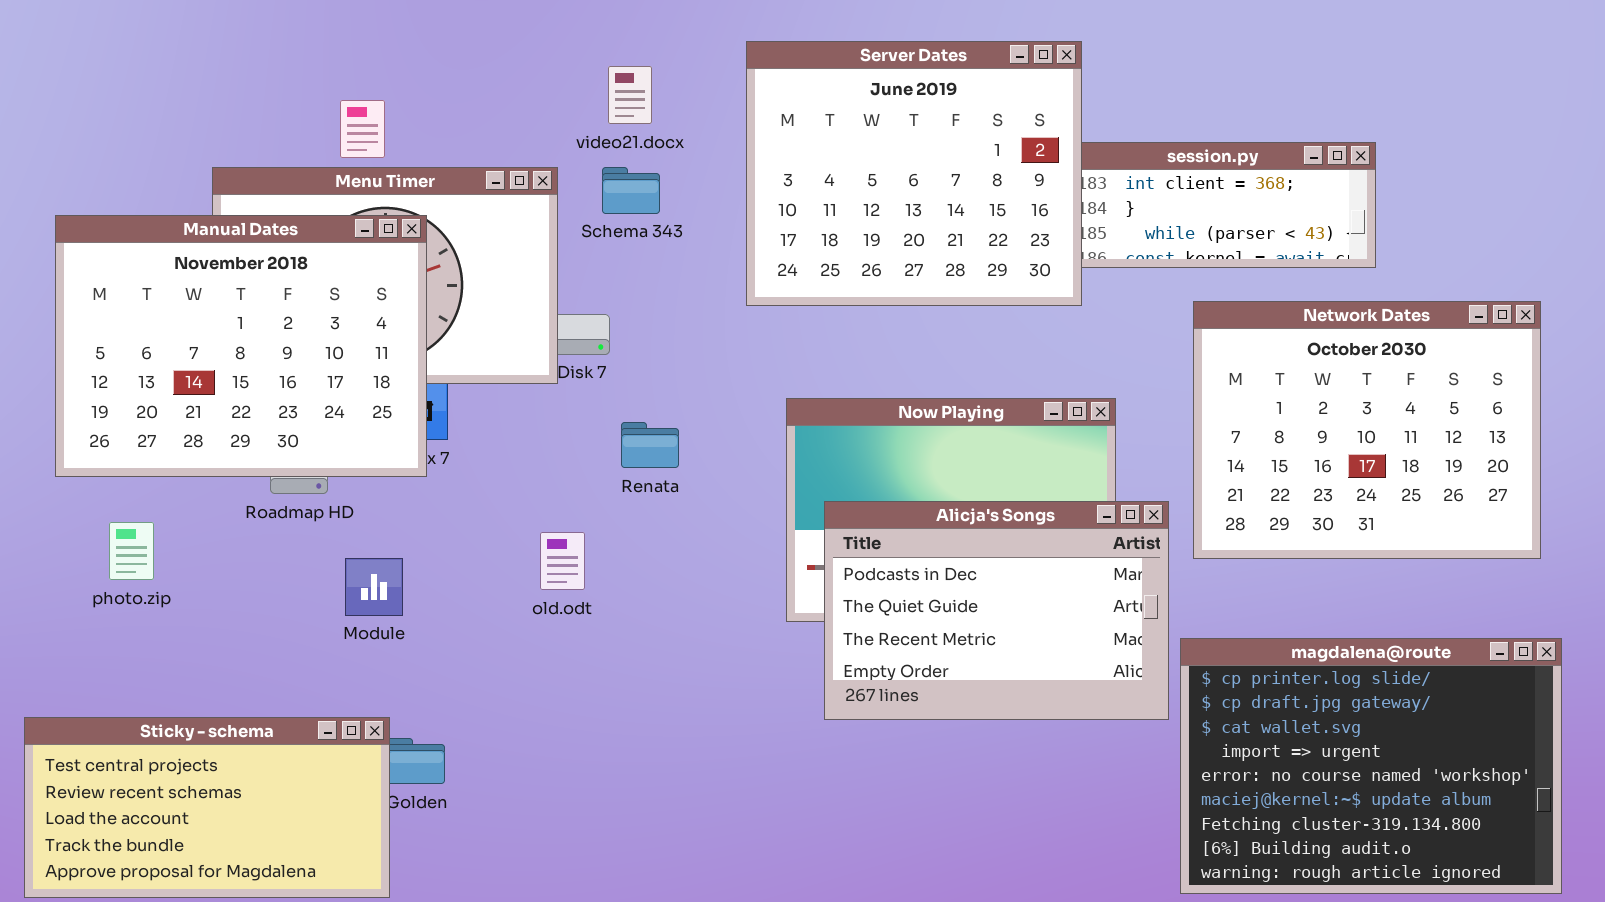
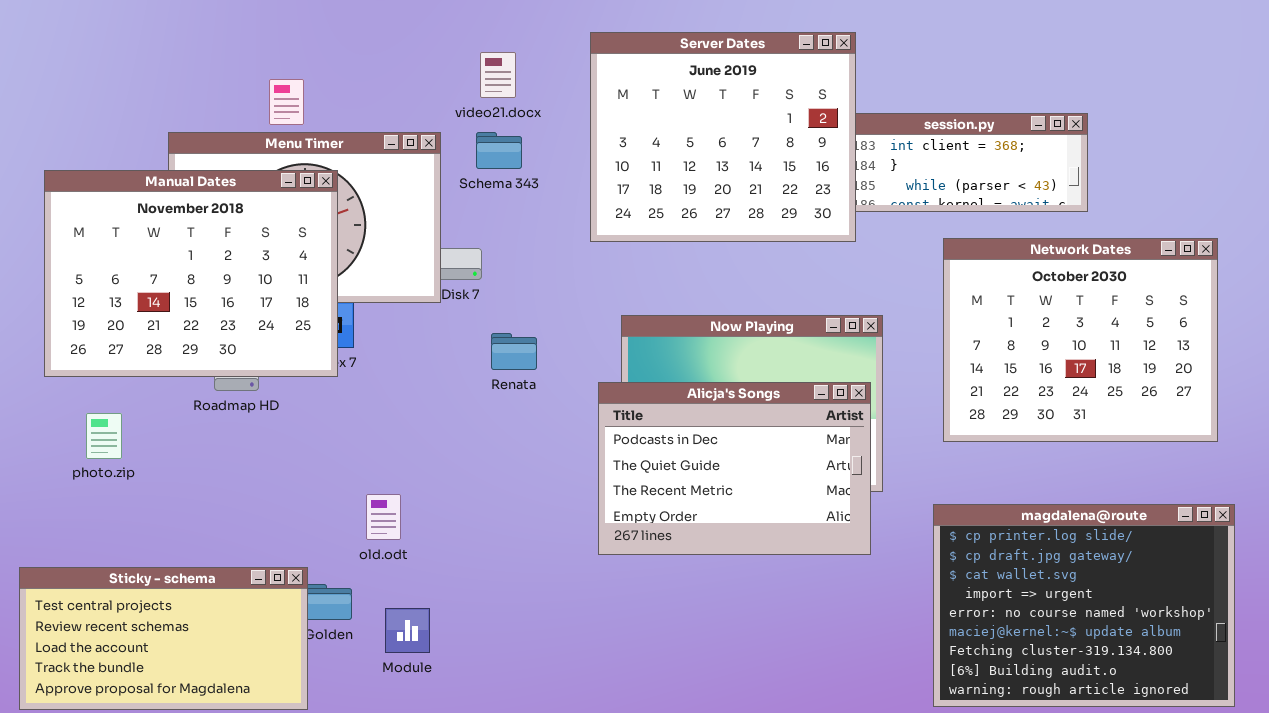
Alicja's Songs: [824,501,1169,720] -> [598,382,871,555], moved
old.odt: [540,532,585,590] -> [366,494,401,540], moved
Module: [345,558,403,616] -> [385,608,430,653], moved

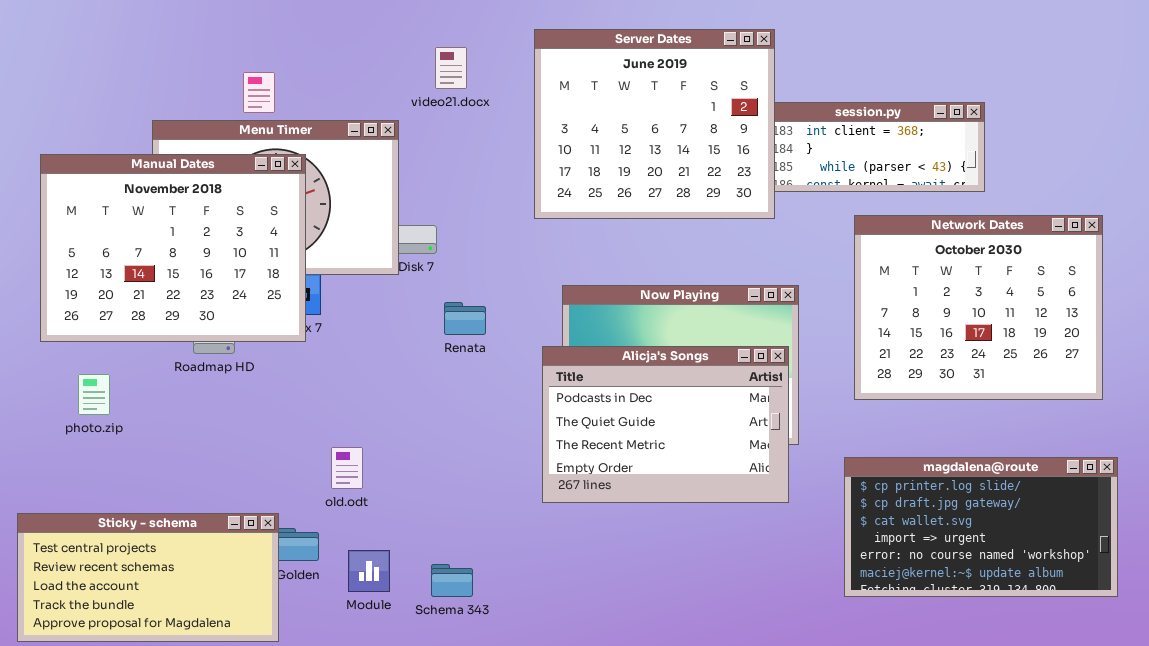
Schema 343: [476,132,522,169] -> [431,564,473,597], moved
magdalena@route: [933,504,1235,707] -> [844,457,1118,597], resized

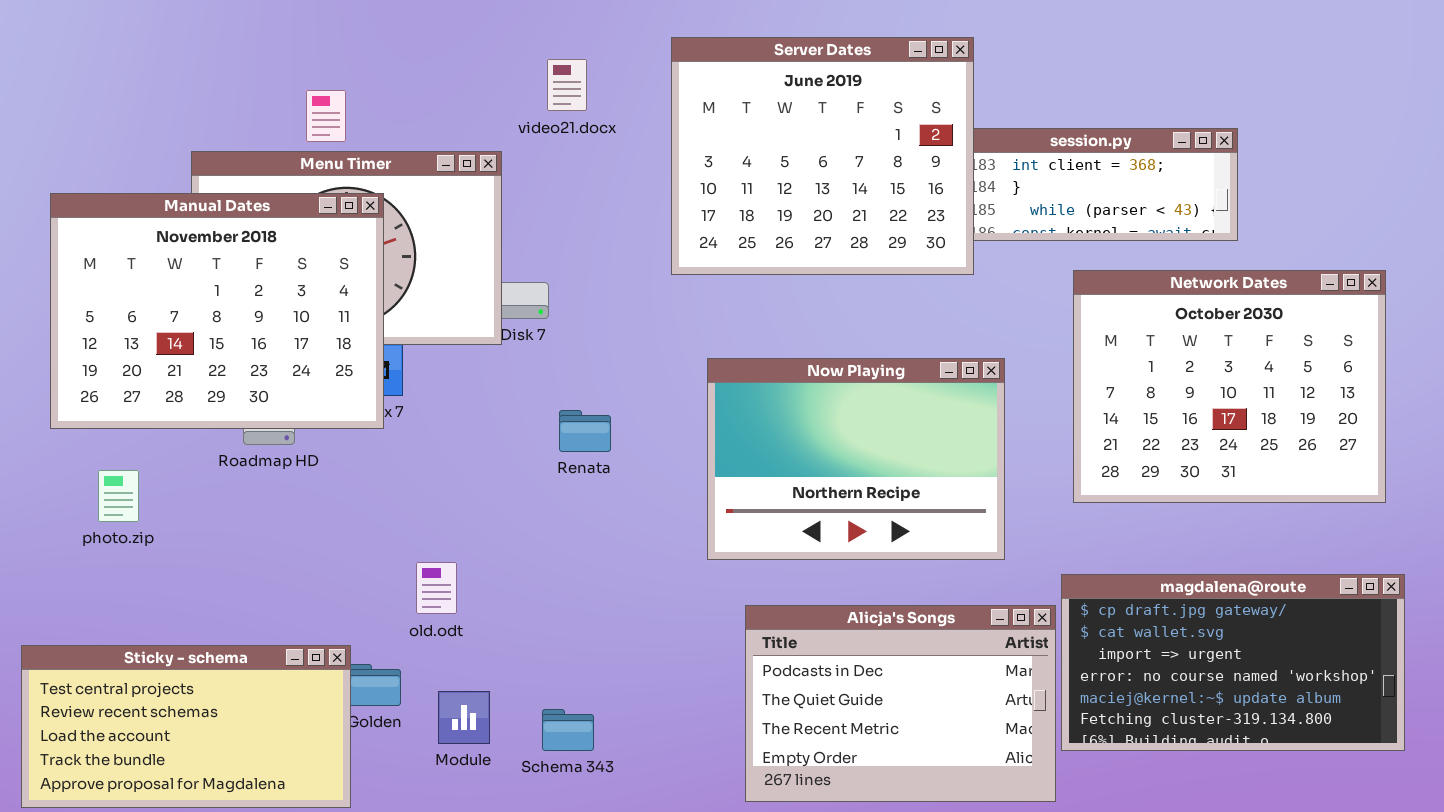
Renata: [444,302,486,335] -> [559,410,611,452], moved
Alicja's Songs: [542,346,789,503] -> [745,605,1056,802], moved
magdalena@route: [844,457,1118,597] -> [1061,574,1405,751], scrolled down 1 row

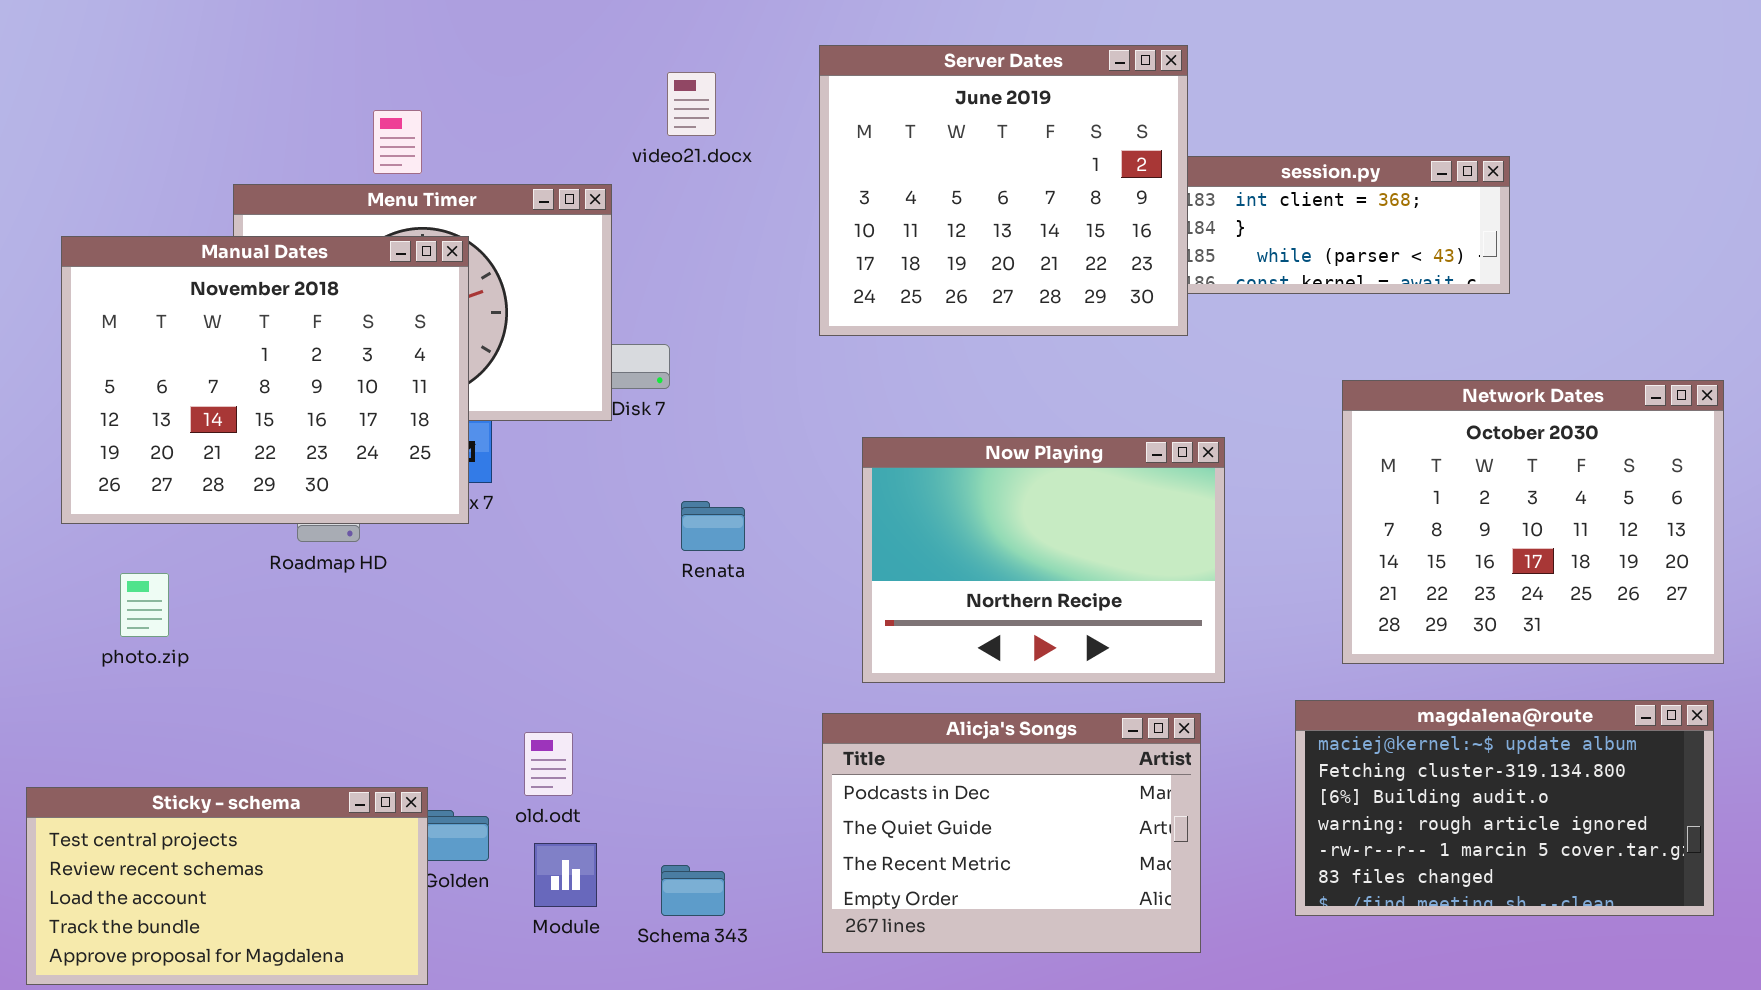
Network Dates: [1073,270,1386,503] -> [1342,380,1724,664], moved
old.odt: [416,562,457,614] -> [524,732,573,796], moved
magdalena@route: [1061,574,1405,751] -> [1295,700,1714,916], scrolled down 4 rows
Alicja's Songs: [745,605,1056,802] -> [822,713,1201,953], moved

